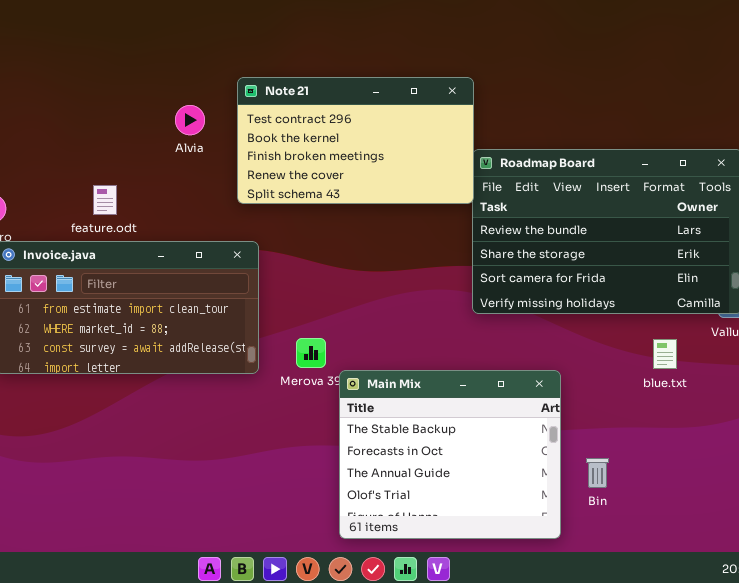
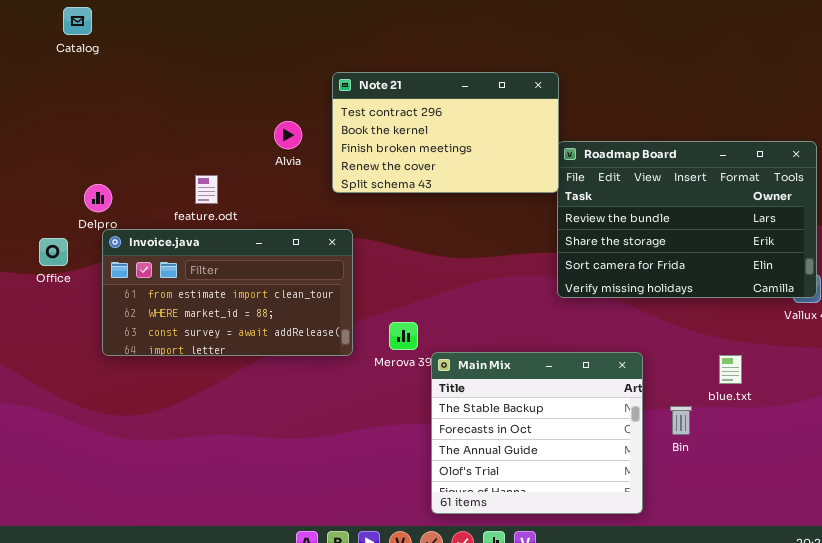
Alvia: [175,105,205,135] -> [274,121,302,149], moved
blue.txt: [653,339,677,369] -> [719,355,742,384], moved
Bin: [586,458,609,488] -> [670,406,692,435], moved

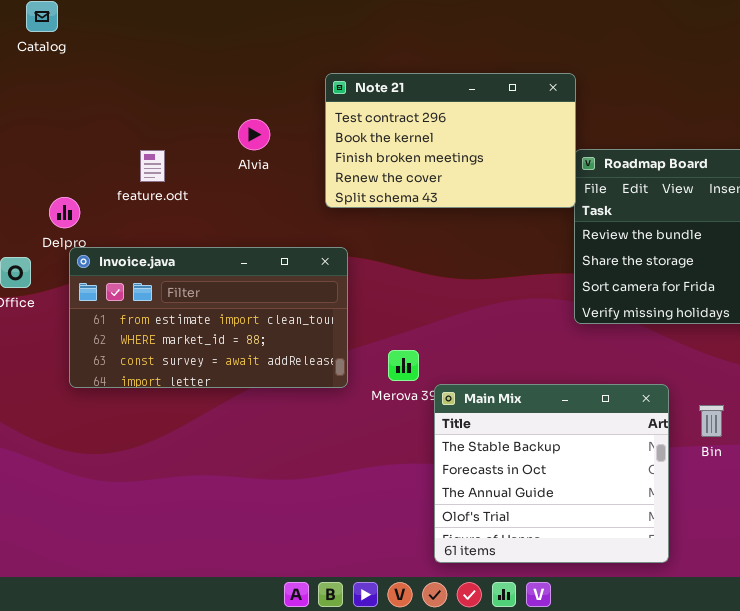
Alvia: [274,121,302,149] -> [238,119,270,150], moved
feature.odt: [195,175,218,204] -> [140,150,165,182], moved
Bin: [670,406,692,435] -> [699,405,724,437], moved

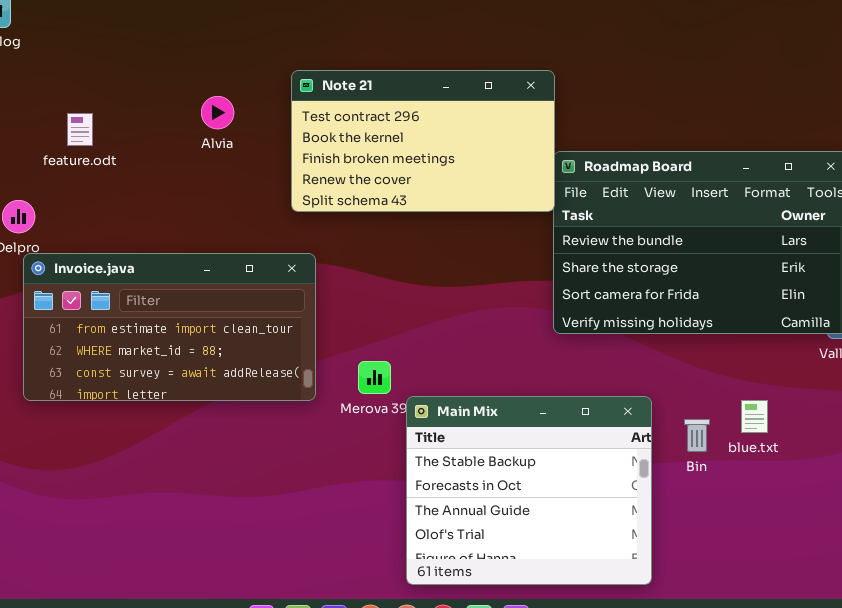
Alvia: [238,119,270,150] -> [201,96,234,129], moved
feature.odt: [140,150,165,182] -> [67,113,93,146], moved

